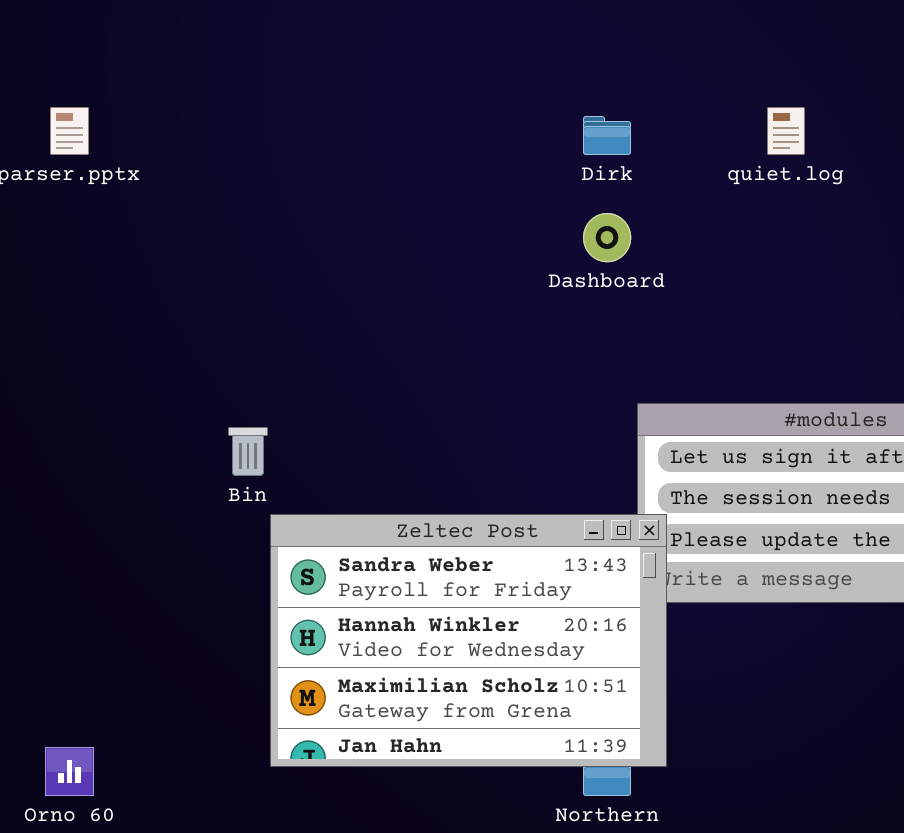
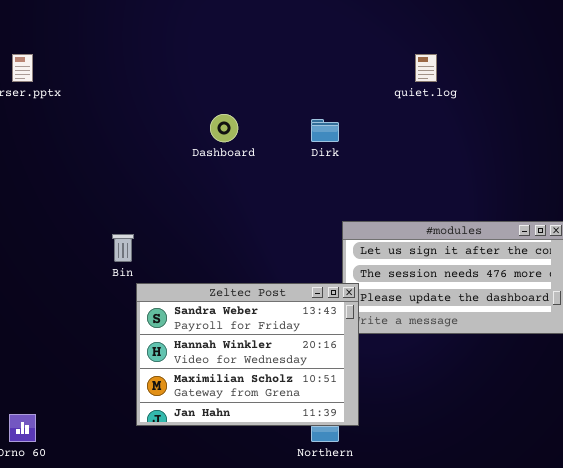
Dirk: [583,116,631,155] -> [311,119,339,142], moved
Dashboard: [583,213,631,262] -> [210,114,238,142], moved

